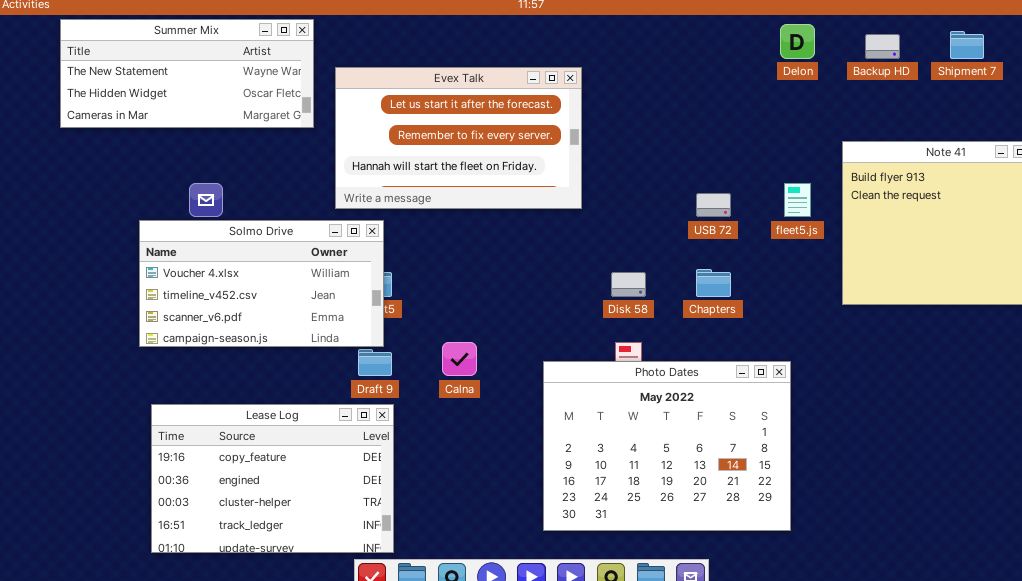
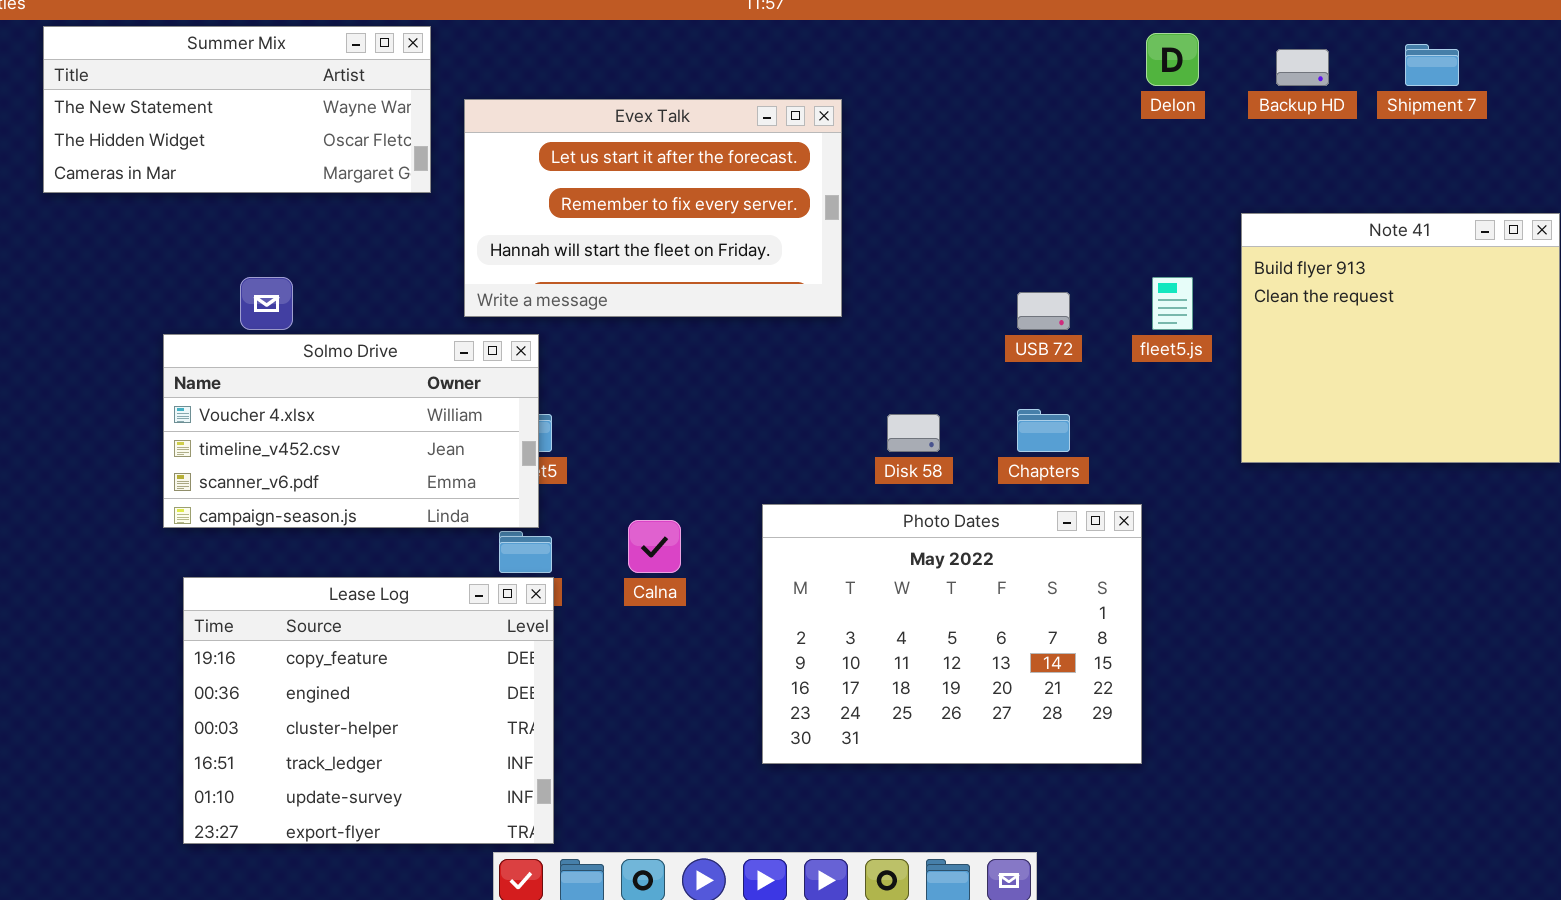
Photo Dates: [543,361,791,531] -> [762,504,1142,764], moved
Lease Log: [151,404,394,553] -> [183,577,554,844], resized

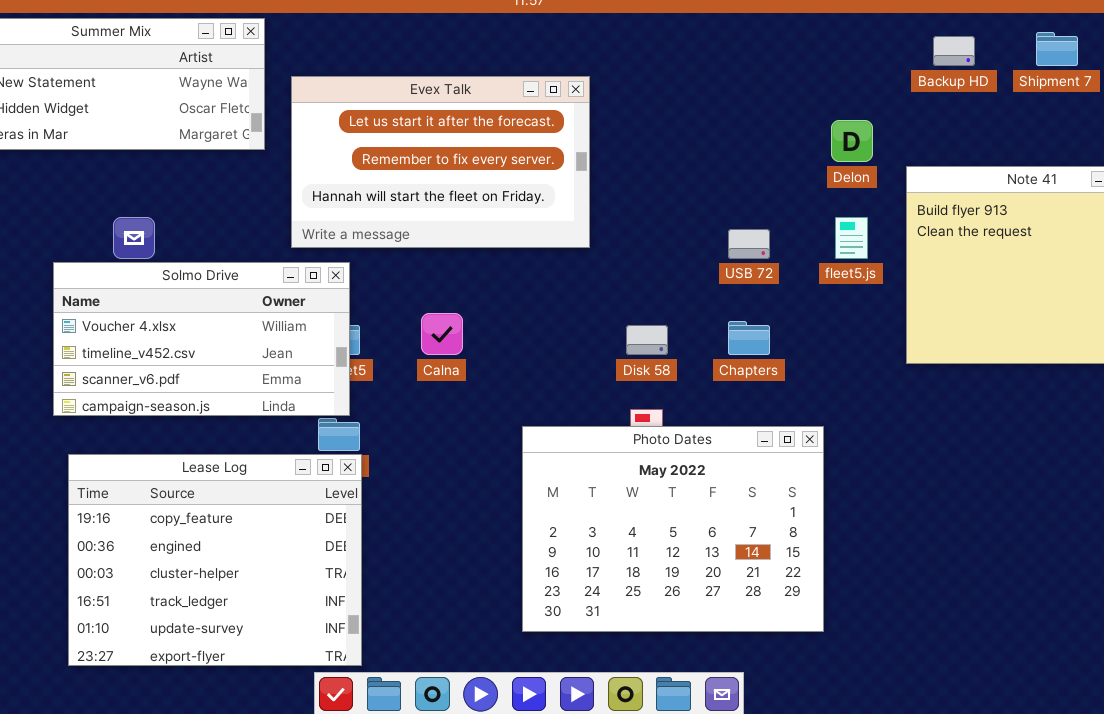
Delon: [1146,33,1199,86] -> [831,120,873,162], moved
Photo Dates: [762,504,1142,764] -> [522,426,824,632], moved
Calna: [628,520,681,573] -> [421,313,463,355], moved

